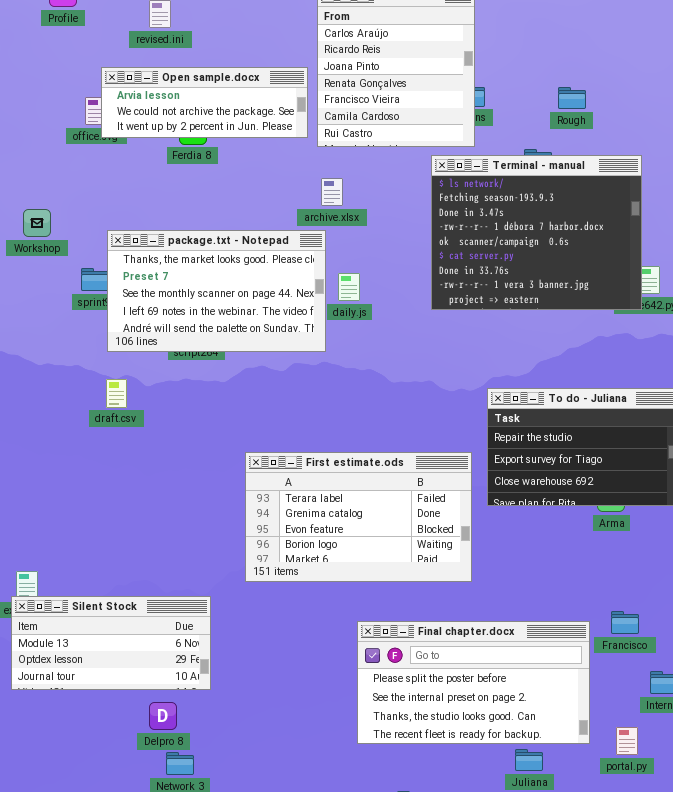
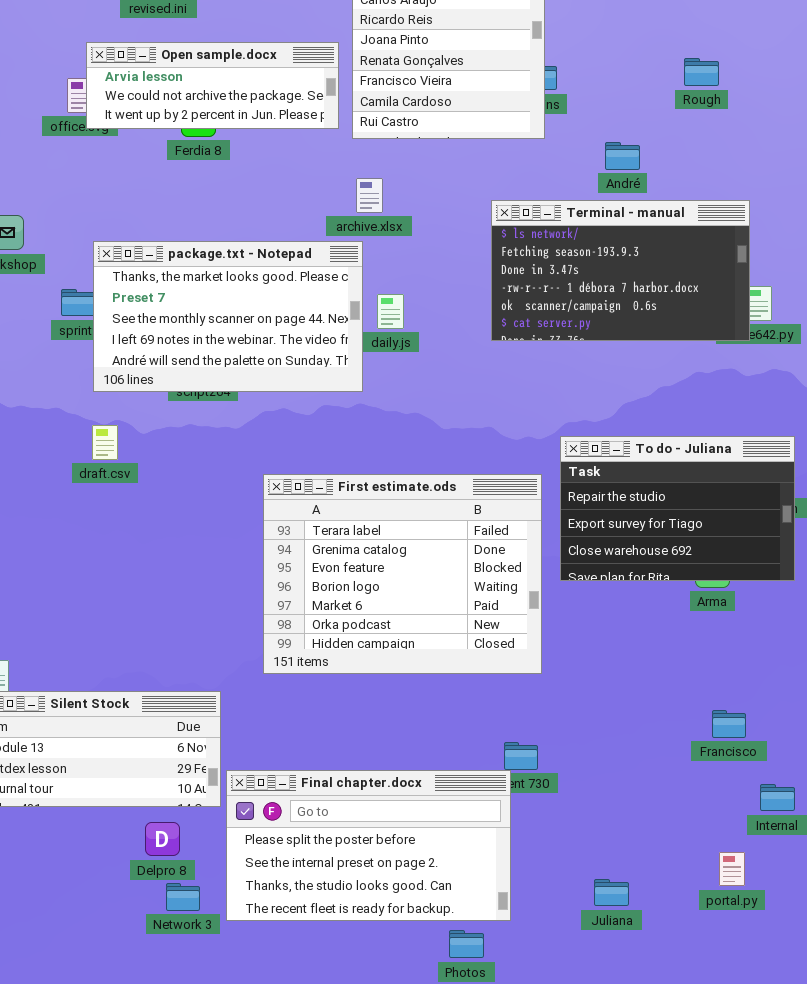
Rough: [558,87,586,109] -> [684,58,719,86], moved
Terminal - manual: [431,155,642,310] -> [491,200,750,341], resized
First estimate.ods: [245,452,472,582] -> [263,474,542,674], resized
Final chapter.docx: [357,621,590,744] -> [226,770,511,921], moved

